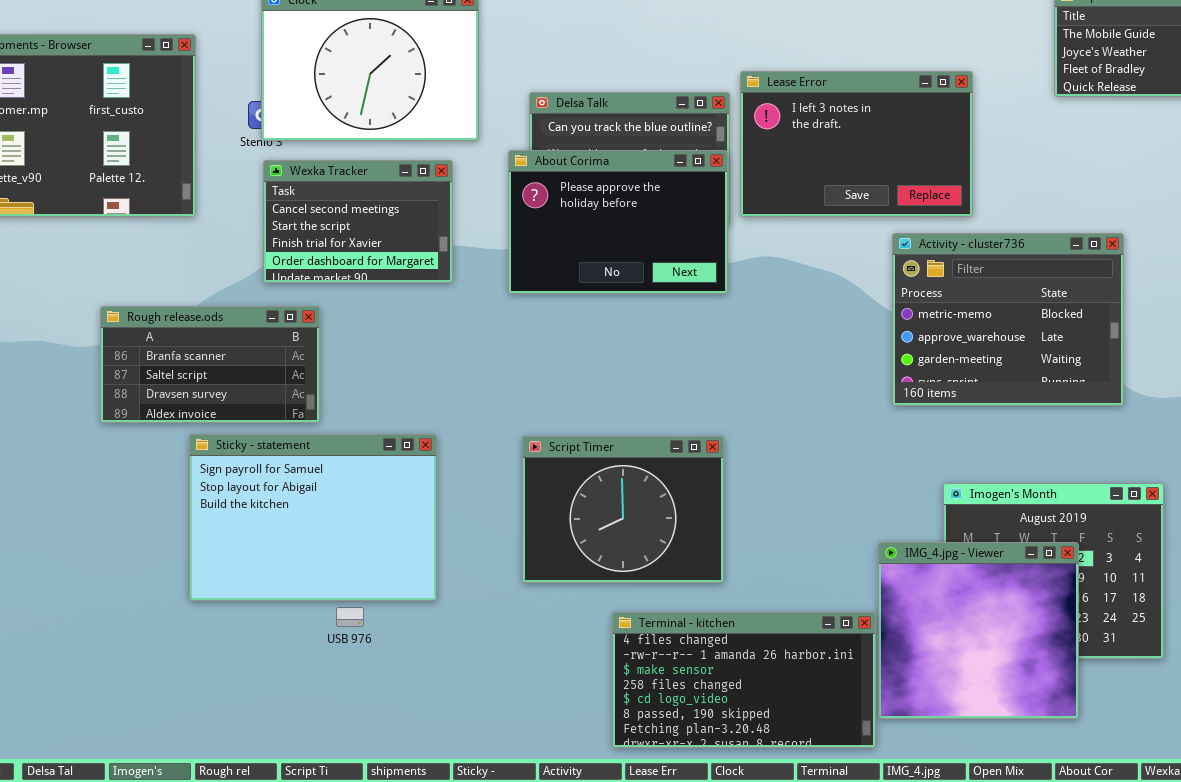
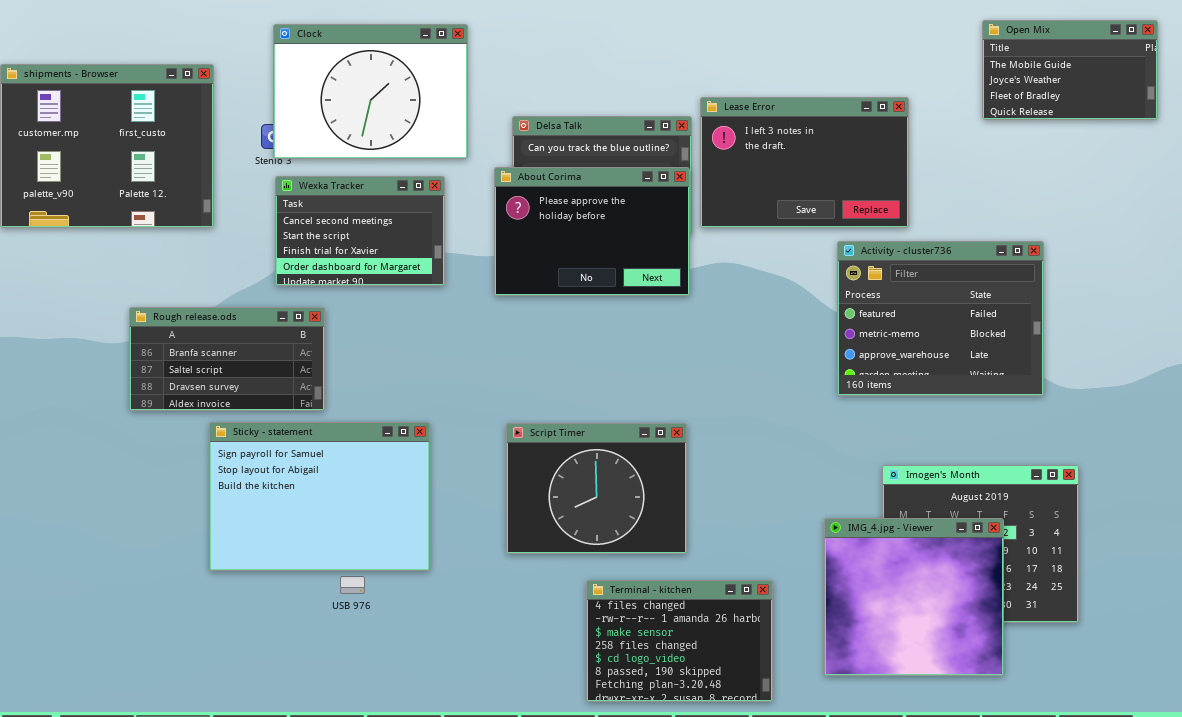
Activity - cluster736: [892,233,1124,406] -> [837,241,1044,396], scrolled up 1 row
Terminal - kitchen: [612,612,876,748] -> [586,580,773,702], resized

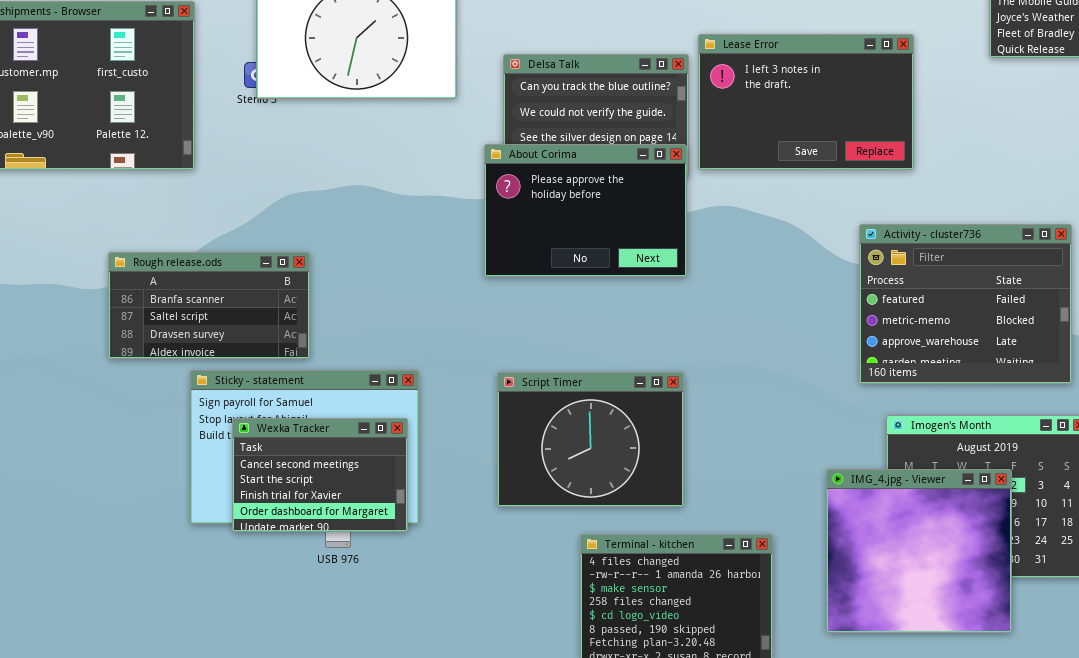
About Corima: [494,167,690,296] -> [484,144,687,277], moved
Wexka Tracker: [275,176,445,286] -> [232,418,408,532], moved
Activity - cluster736: [837,241,1044,396] -> [859,224,1072,384], moved

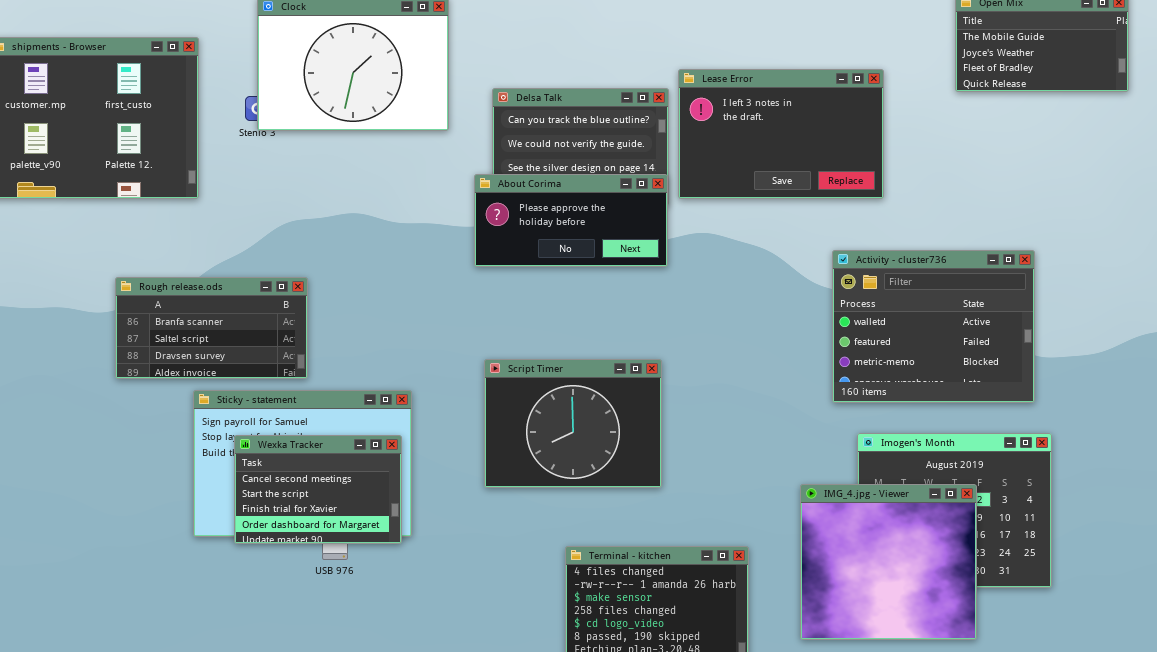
About Corima: [484,144,687,277] -> [474,174,668,267], resized
Activity - cluster736: [859,224,1072,384] -> [832,250,1035,403], scrolled up 1 row
Script Timer: [497,372,684,507] -> [484,359,662,488], moved

